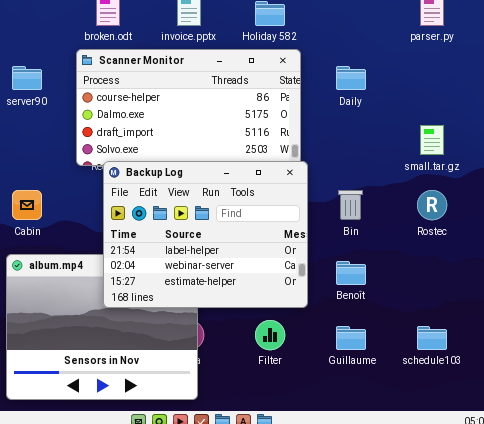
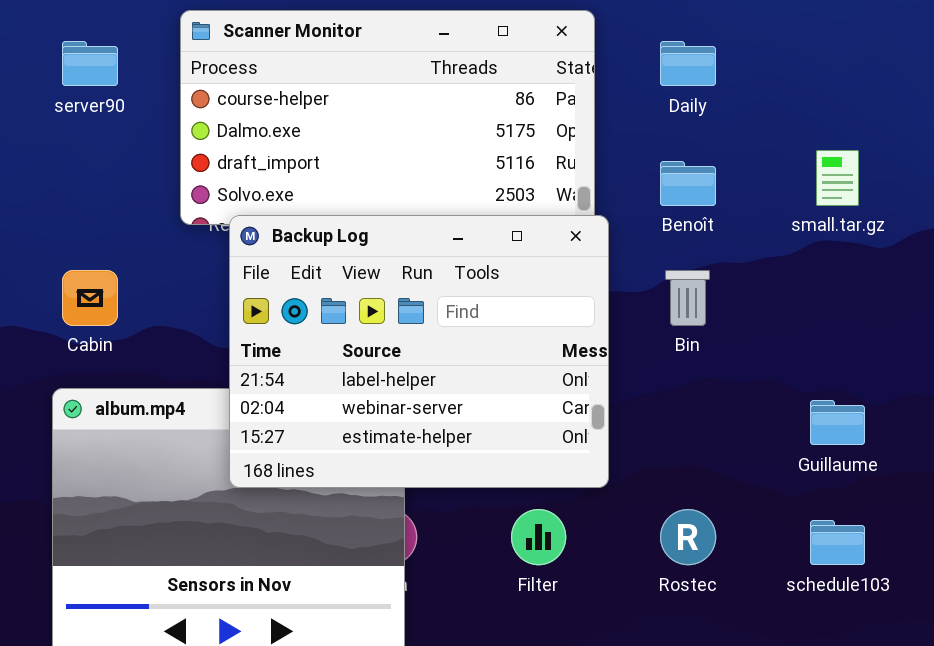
Rostec: [417,190,447,220] -> [660,509,716,565], moved
Benoît: [336,261,366,285] -> [660,161,716,206], moved
Guillaume: [336,326,366,350] -> [810,400,865,445], moved

